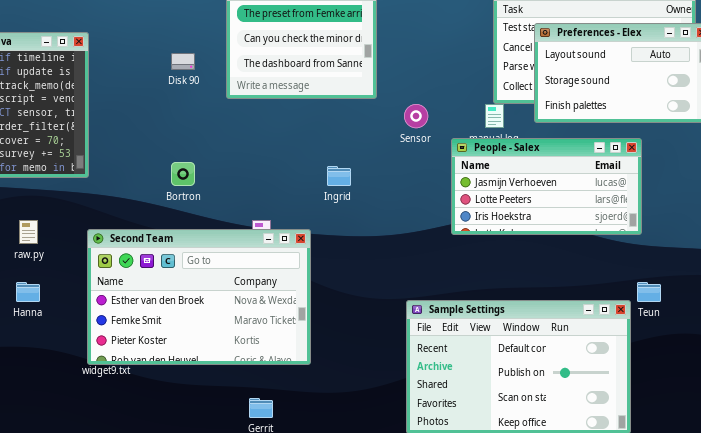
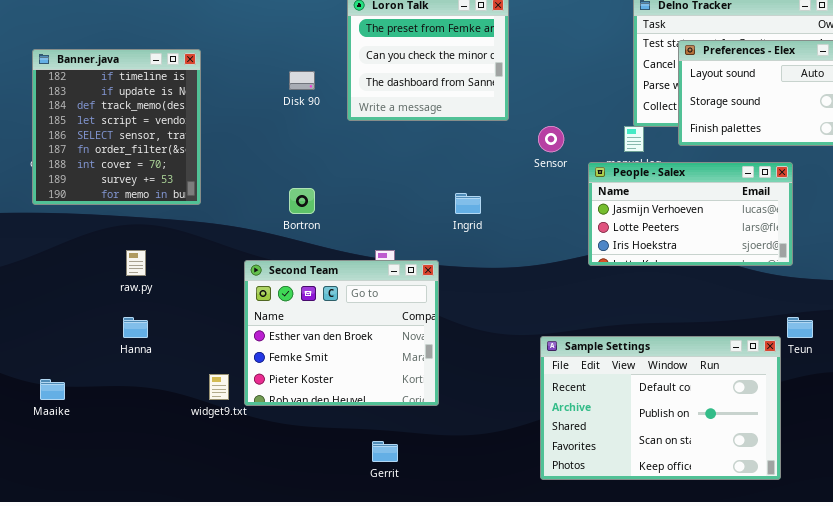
Second Team: [87,229,311,365] -> [244,260,439,406], resized

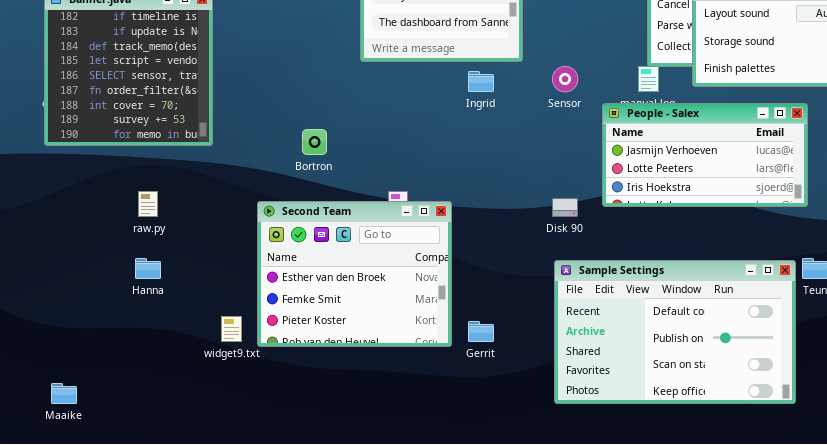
Disk 90: [289,71,315,90] -> [552,198,578,217], moved
Ingrid: [455,193,481,214] -> [468,71,494,92], moved
Sample Settings: [540,336,781,480] -> [554,260,796,404], moved
Maaike: [40,379,65,400] -> [51,383,77,404], moved
Gerrit: [372,441,398,462] -> [468,321,494,342], moved

